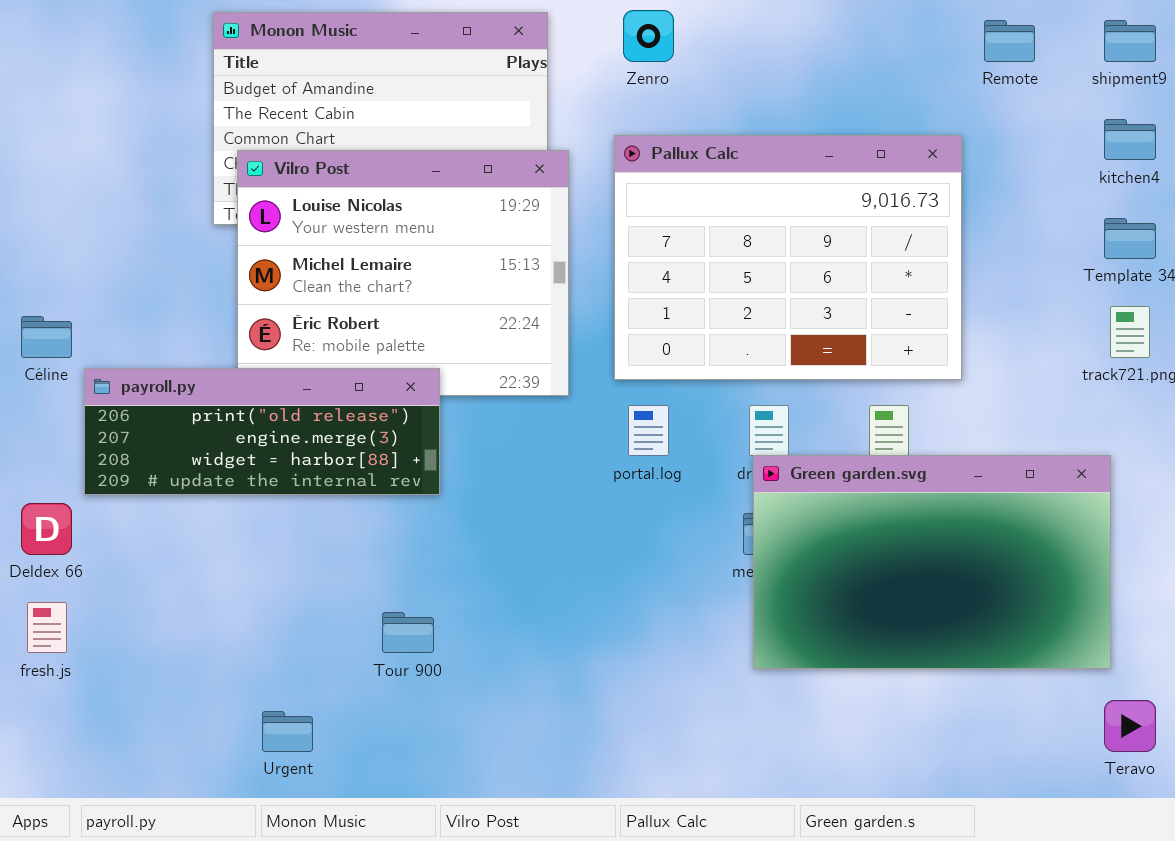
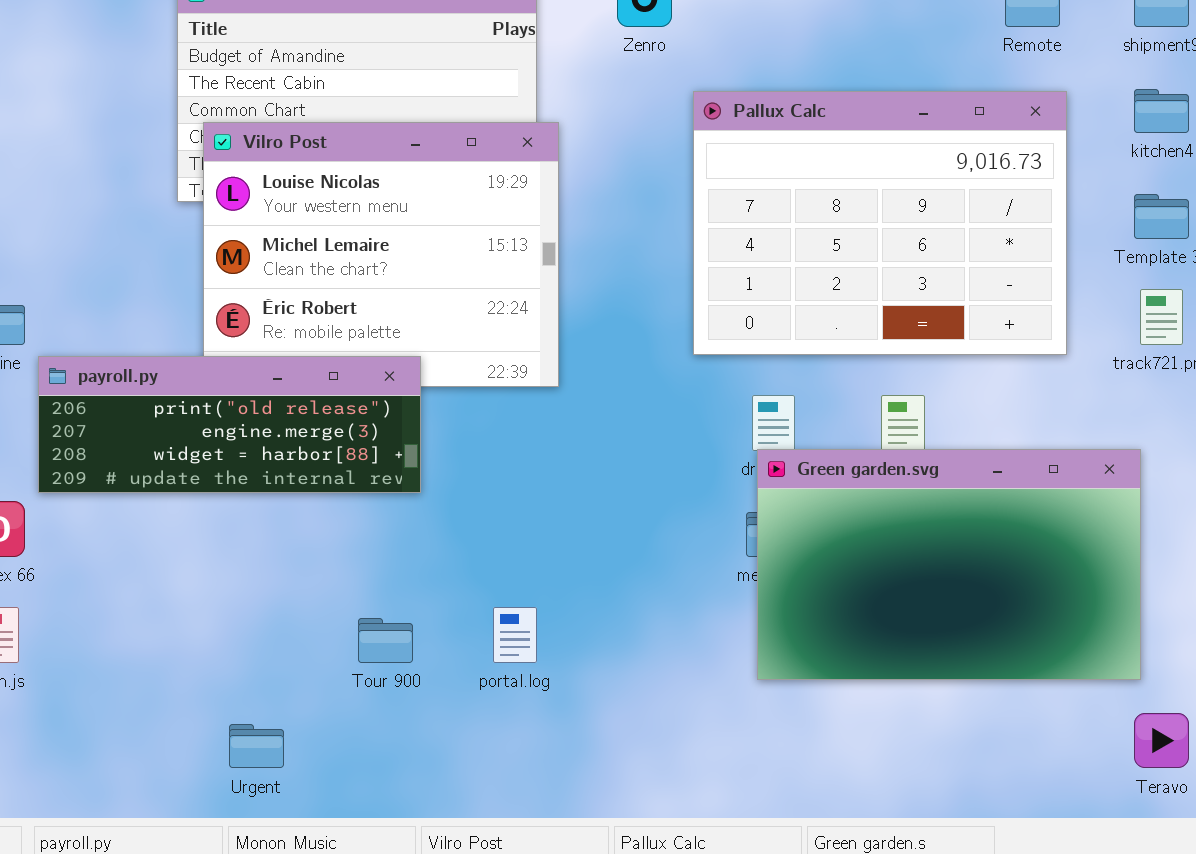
Pallux Calc: [614,135,962,380] -> [693,91,1067,355], moved
portal.log: [628,405,669,456] -> [493,607,537,663], moved

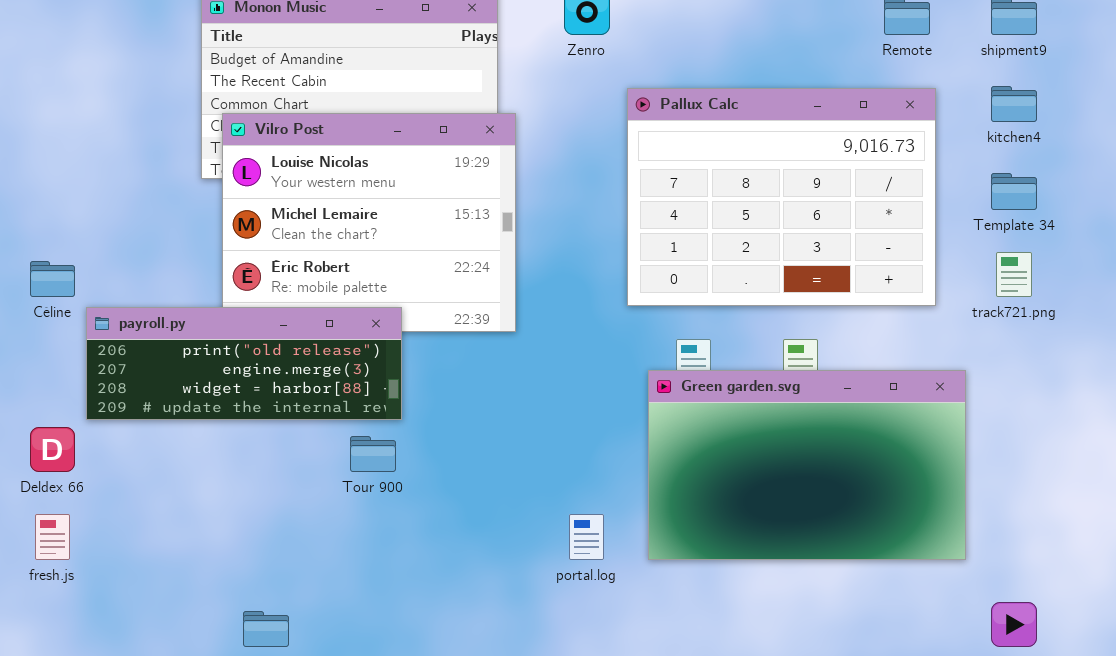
Green garden.svg: [757,449,1141,680] -> [648,370,966,560], moved
portal.log: [493,607,537,663] -> [569,514,604,560], moved
Tour 900: [358,618,413,663] -> [350,436,396,472], moved

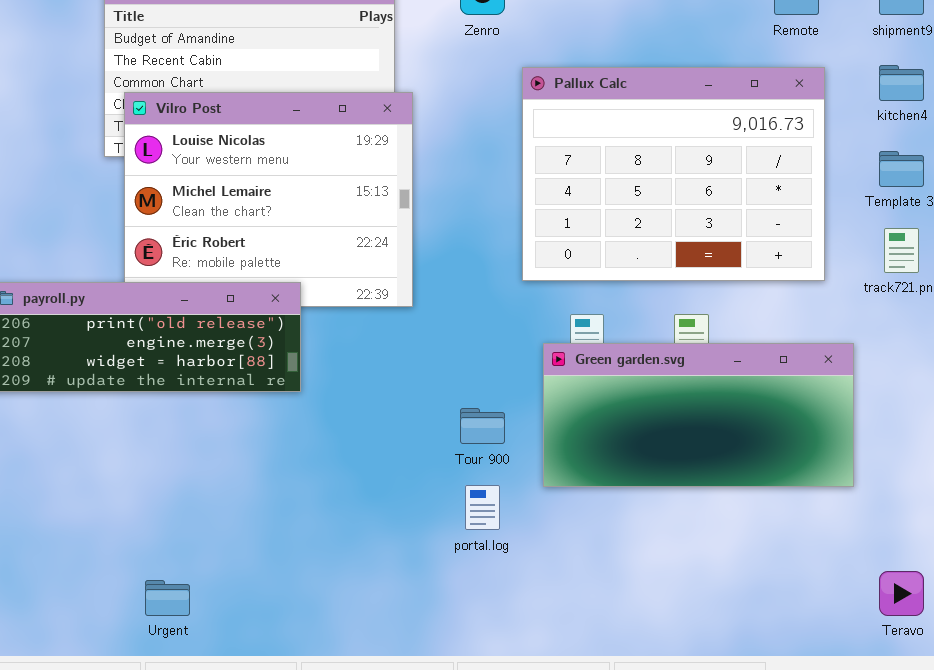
Green garden.svg: [648,370,966,560] -> [543,343,854,487], resized
Tour 900: [350,436,396,472] -> [460,408,505,444], moved

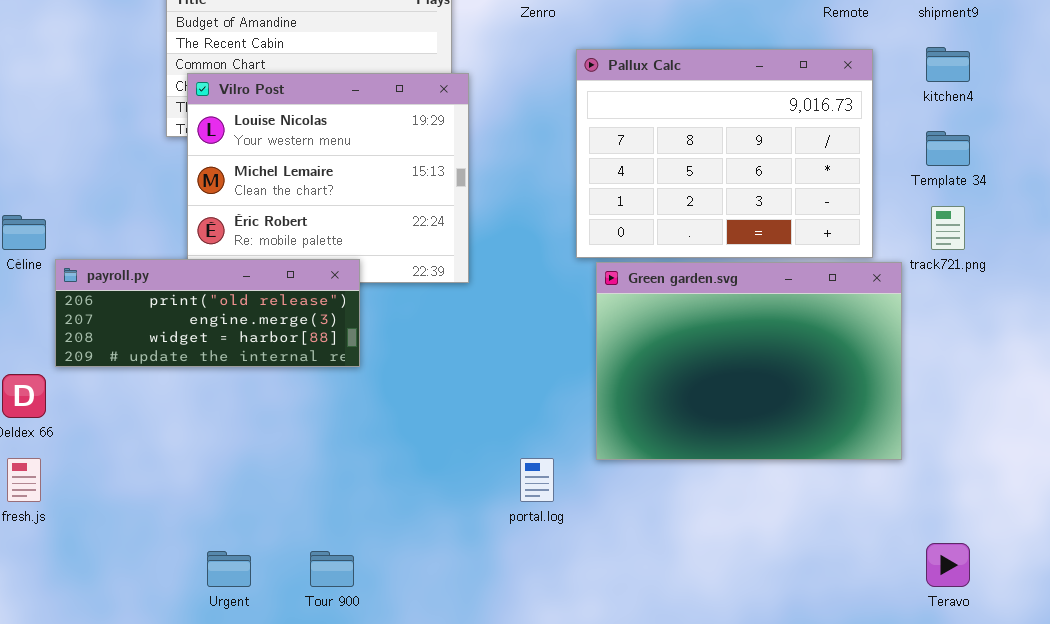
Green garden.svg: [543,343,854,487] -> [596,262,902,460], resized
Tour 900: [460,408,505,444] -> [310,551,354,587], moved

